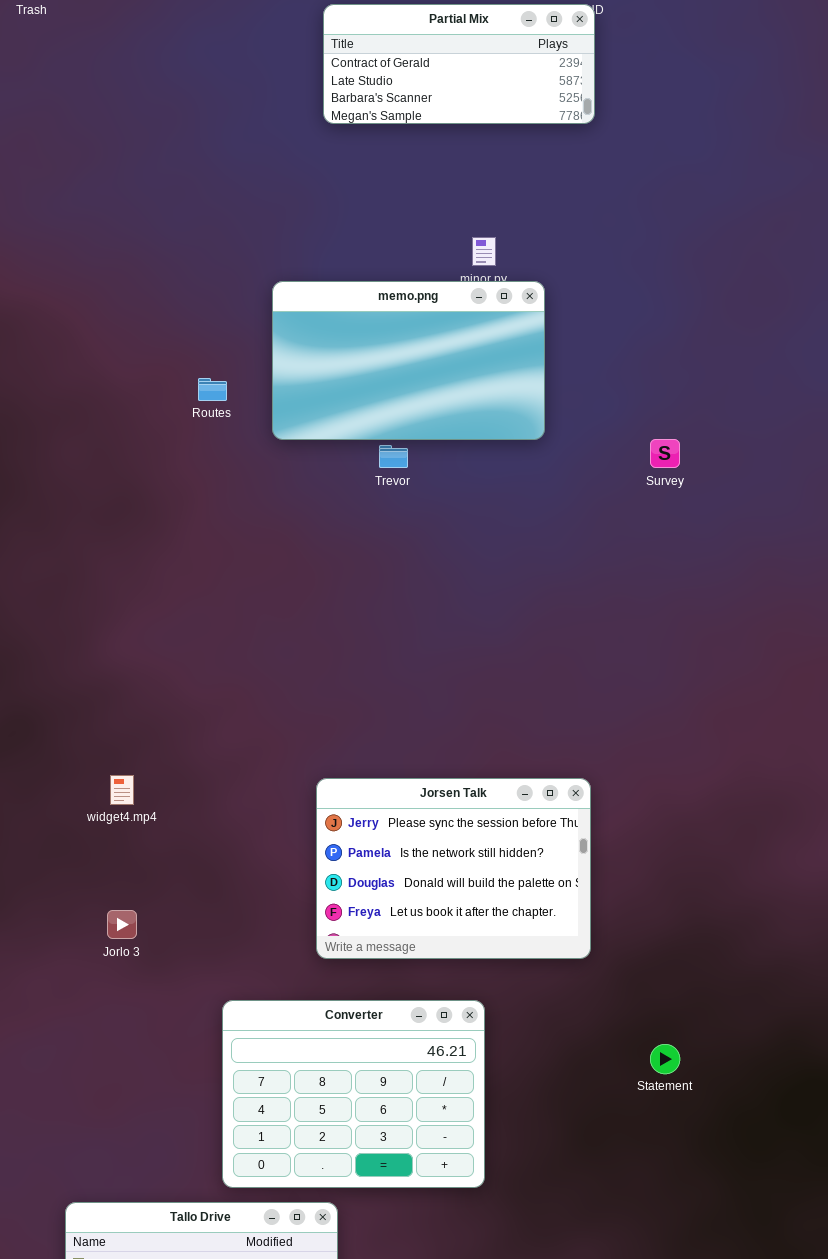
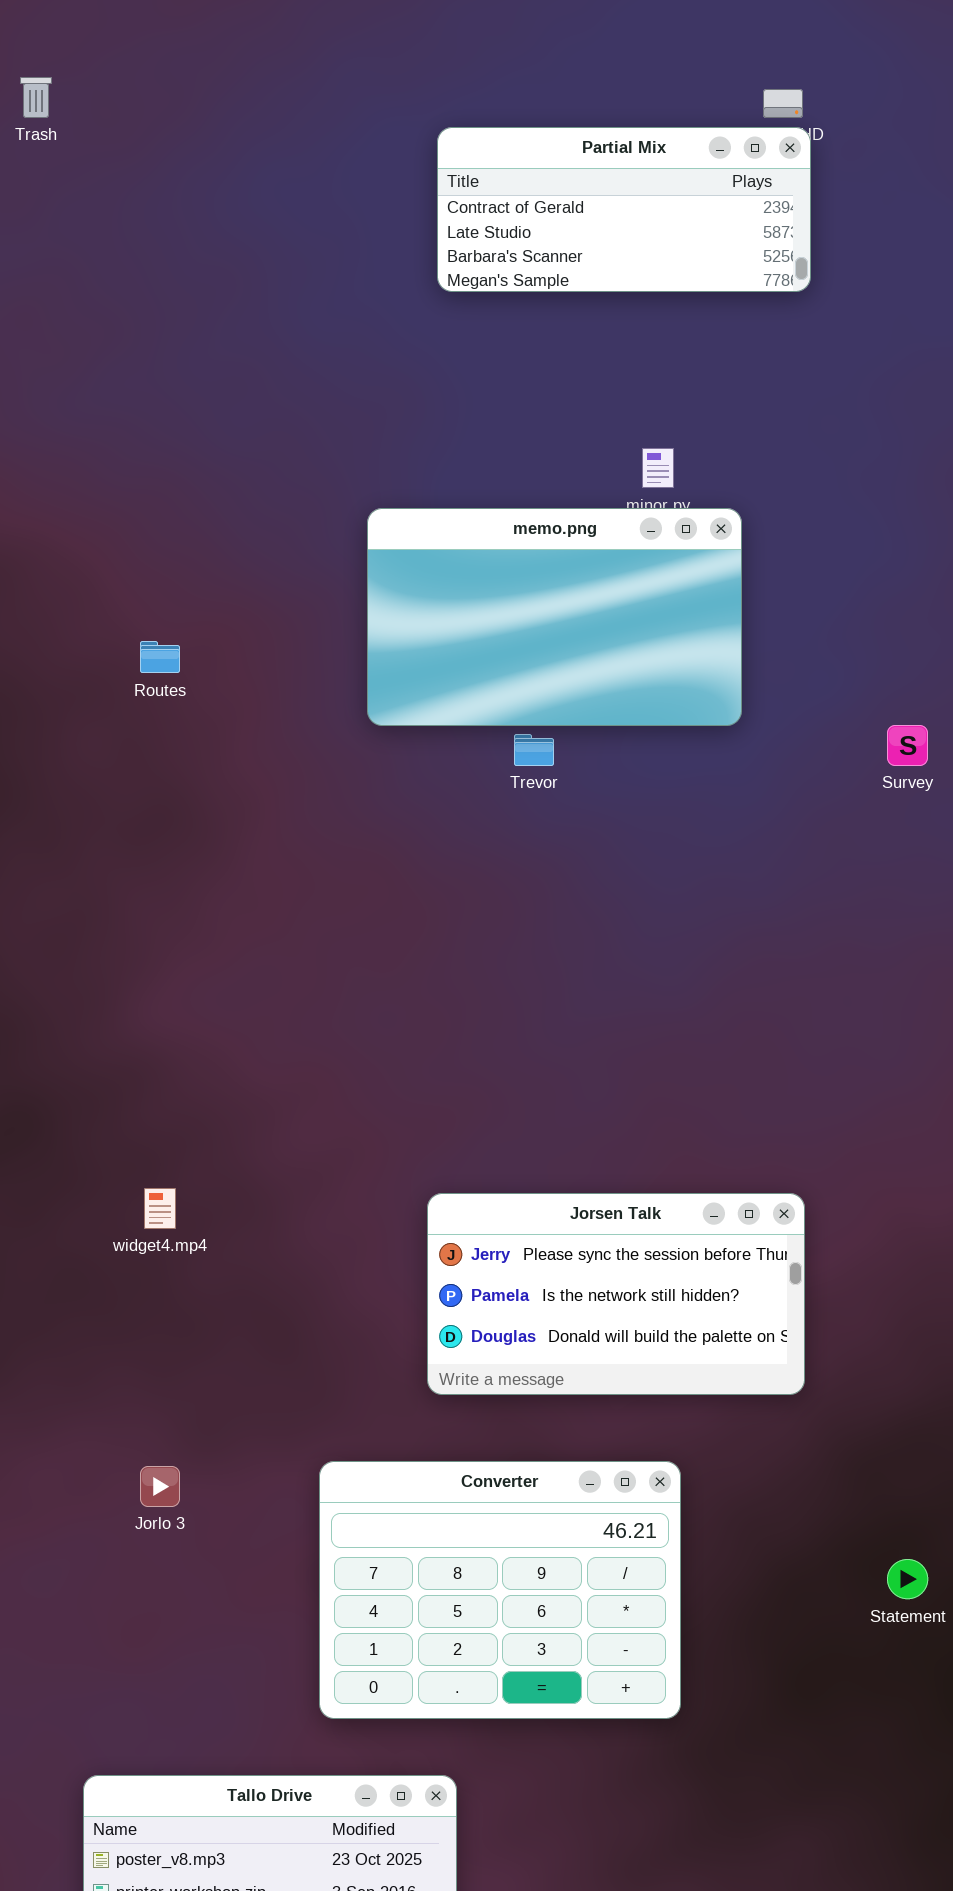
Routes: [198,378,227,401] -> [140,641,180,673], moved
Jorsen Talk: [316,778,591,959] -> [427,1193,805,1395], resized
Jorlo 3: [107,910,137,939] -> [140,1466,180,1507], moved
Converter: [222,1000,485,1188] -> [319,1461,681,1719], moved

